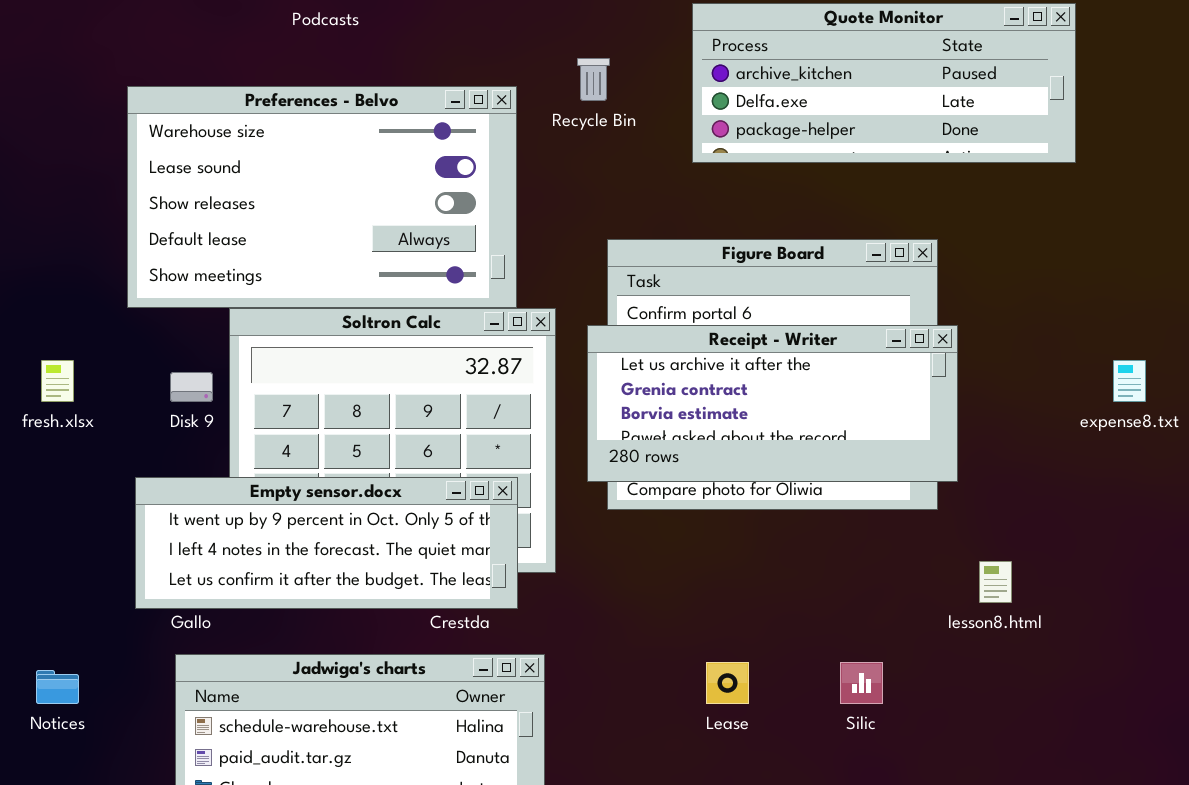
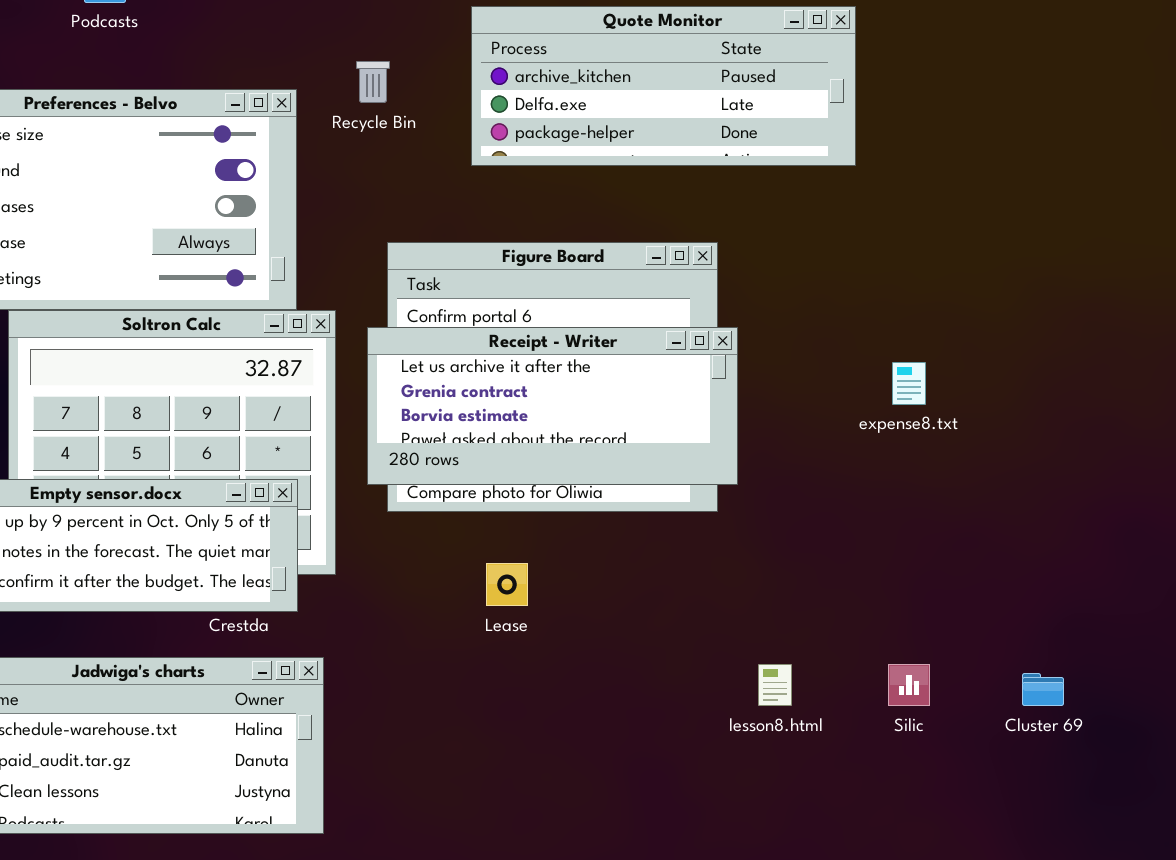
lesson8.html: [979,561,1012,603] -> [758,664,792,706], moved
Lease: [706,662,749,704] -> [486,563,528,606], moved
Silic: [840,662,883,704] -> [888,664,930,706], moved

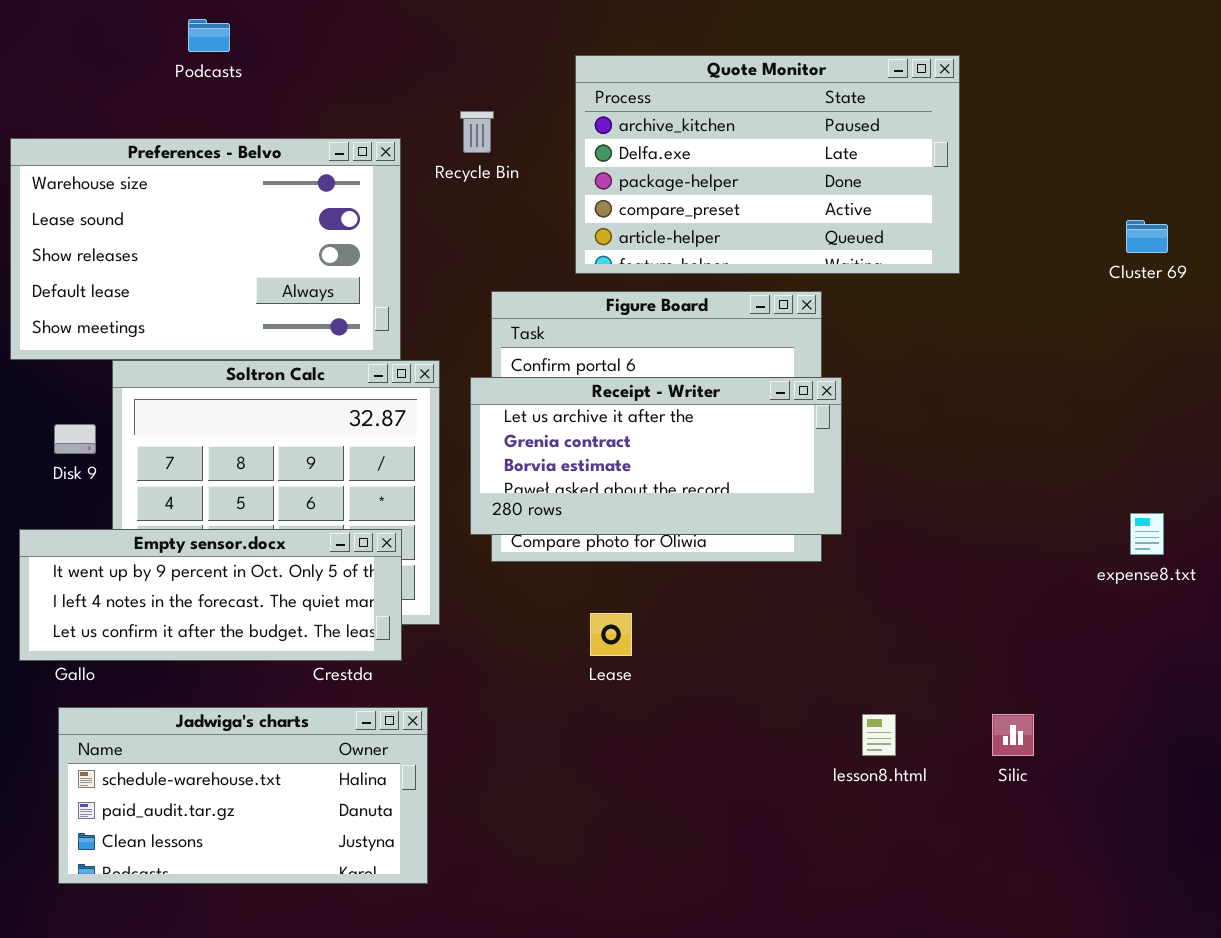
Quote Monitor: [471,6,856,166] -> [575,55,960,274], resized
expense8.txt: [892,362,926,405] -> [1130,513,1164,555], moved
Cluster 69: [1022,673,1064,706] -> [1126,220,1168,253], moved

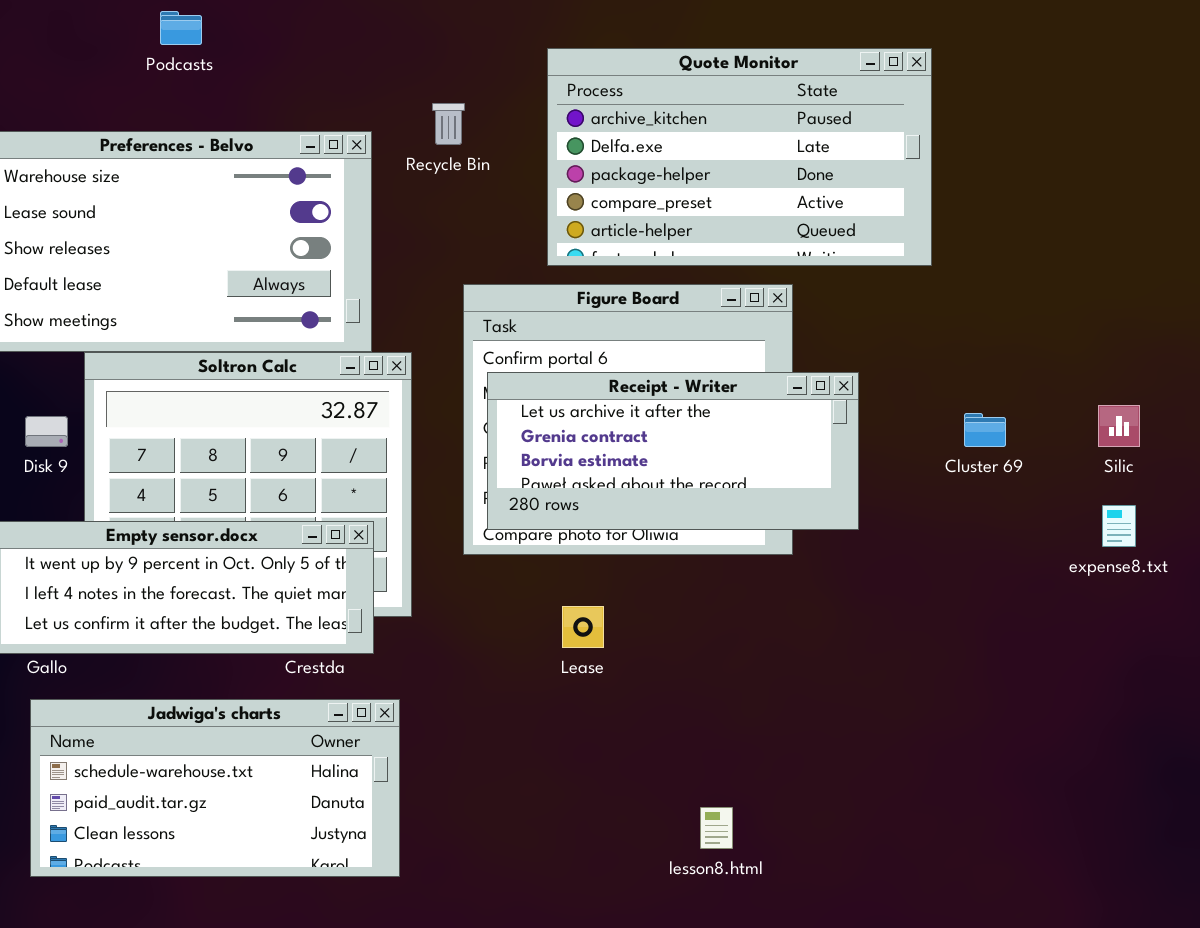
Cluster 69: [1126,220,1168,253] -> [964,413,1006,447], moved
Receipt - Writer: [470,377,842,535] -> [487,372,859,530], moved
lesson8.html: [862,714,896,756] -> [700,807,733,849], moved
Silic: [992,714,1034,756] -> [1098,405,1140,447], moved

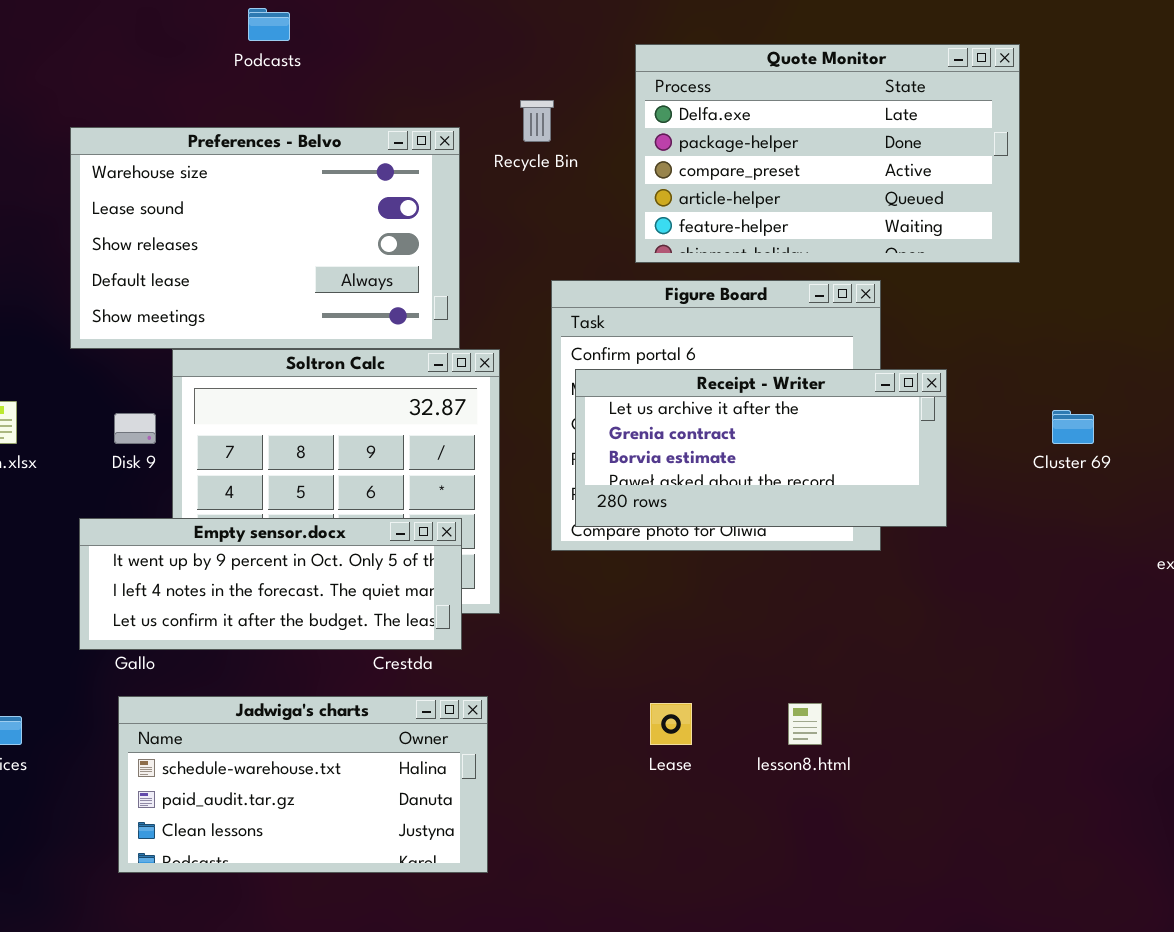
Quote Monitor: [547,48,932,266] -> [635,44,1020,263], scrolled down 1 row
Lease: [562,606,604,648] -> [650,703,692,745], moved
lesson8.html: [700,807,733,849] -> [788,703,822,745], moved

